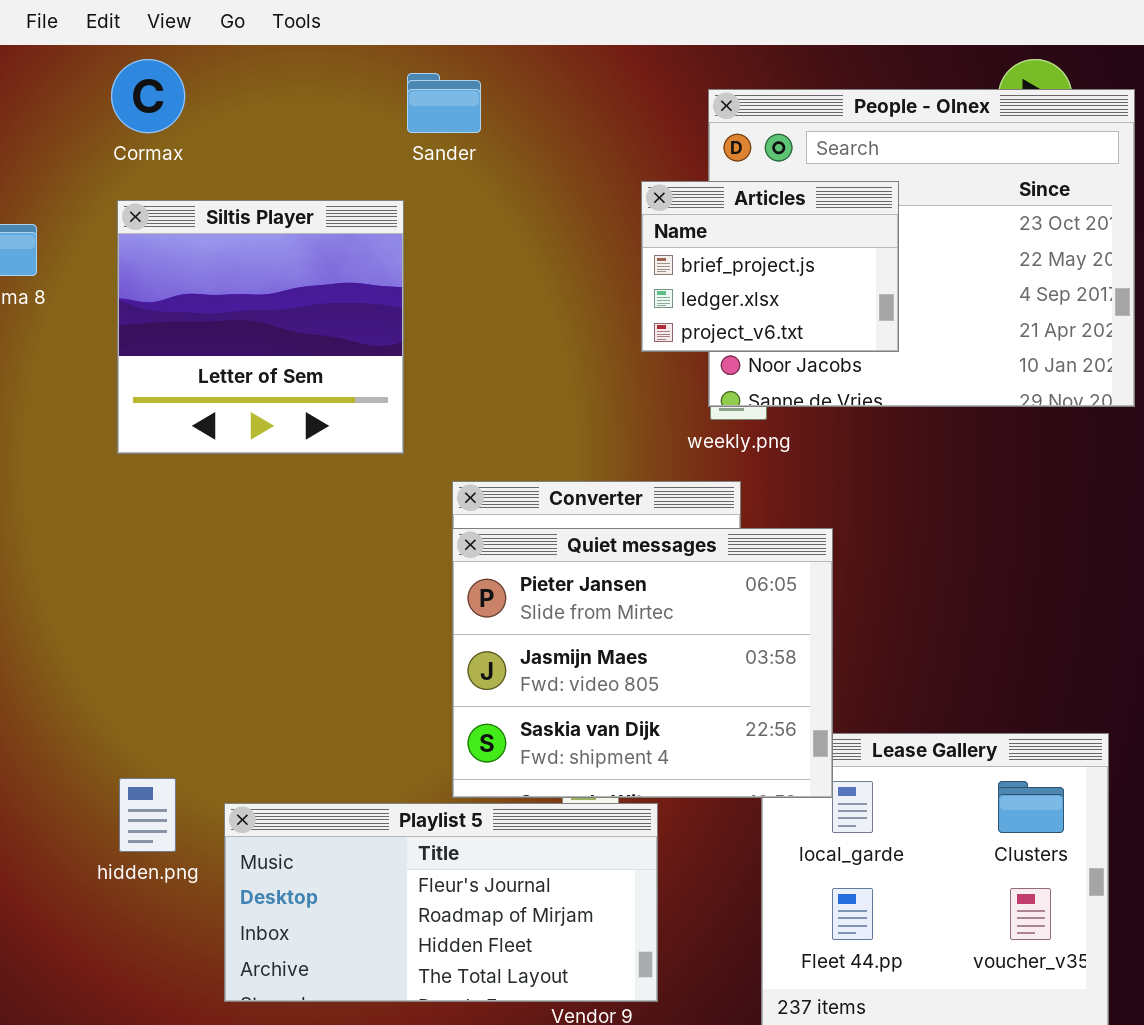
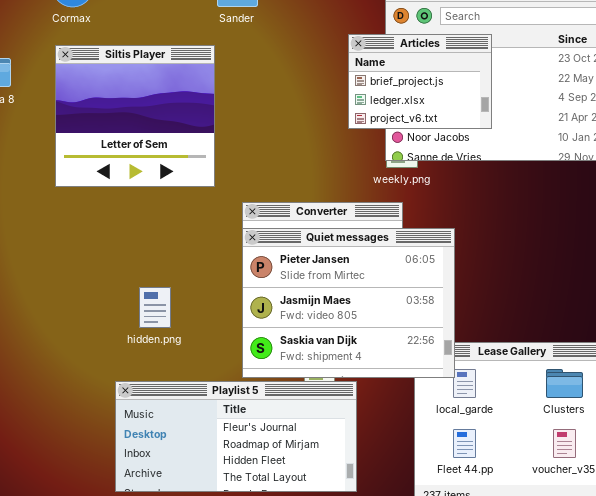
hidden.png: [119,778,176,852] -> [139,287,171,328], moved

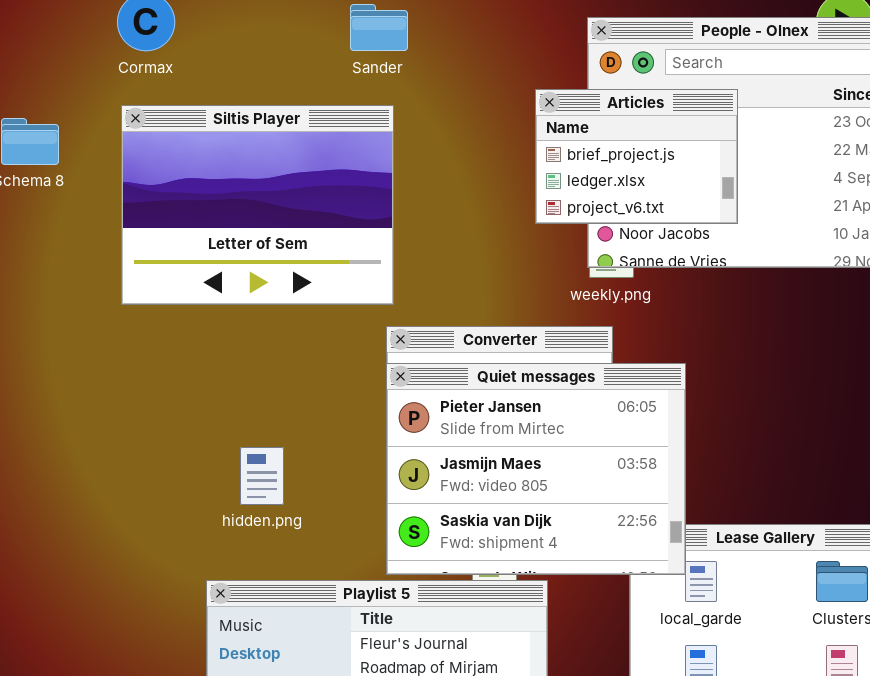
Siltis Player: [55,45,215,187] -> [121,105,394,305], resized

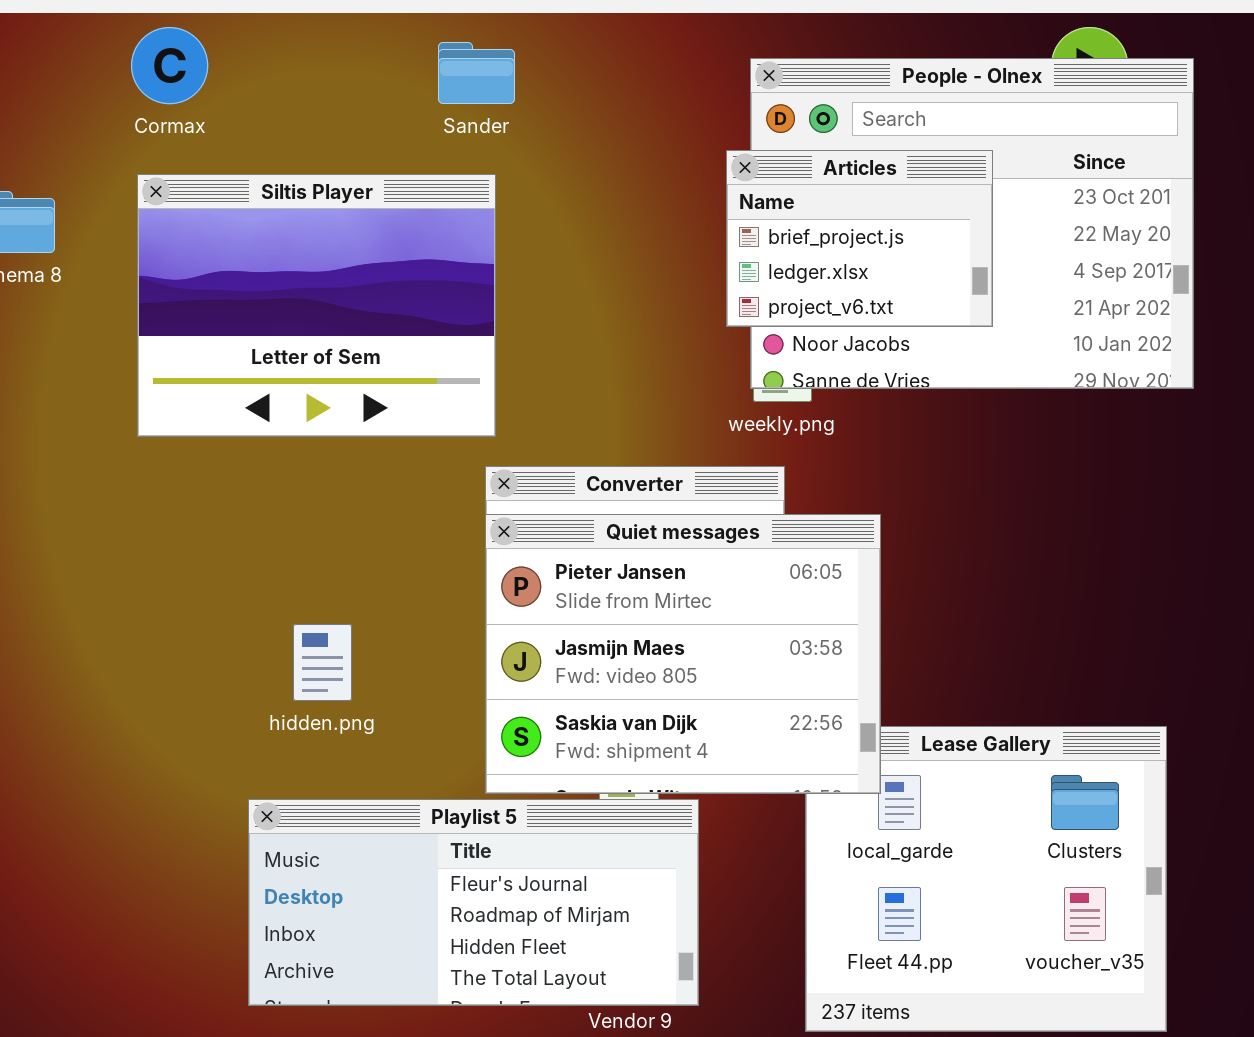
Articles: [535,89,738,224] -> [726,150,993,327], moved

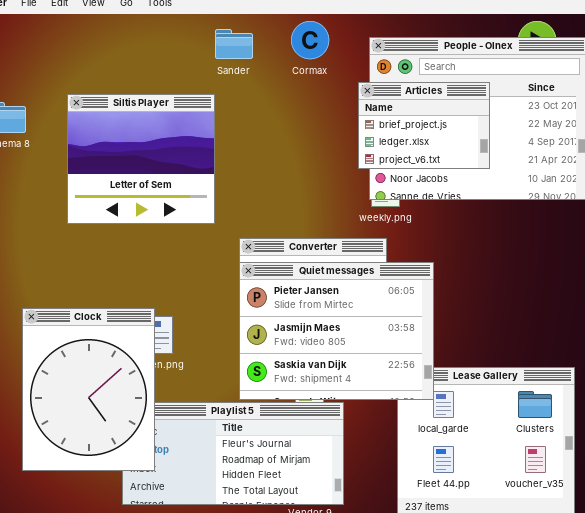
Cormax: [131,27,208,104] -> [291,21,329,59], moved
Siltis Player: [137,174,496,437] -> [67,94,215,224], resized
Clock: none -> [22,308,155,471], opened

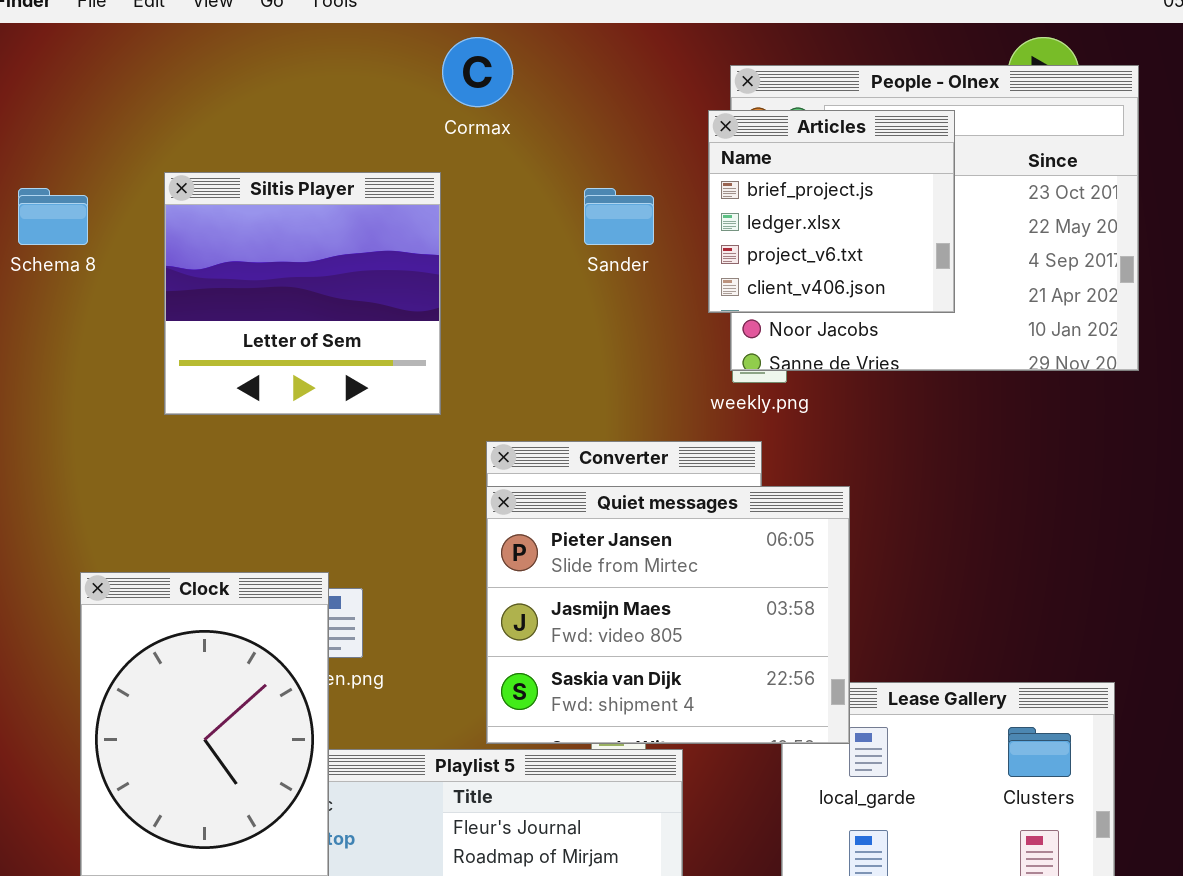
Cormax: [291,21,329,59] -> [442,37,513,107], moved
Sander: [215,29,253,59] -> [584,188,654,245], moved
Articles: [358,82,490,169] -> [708,110,955,313], resized

